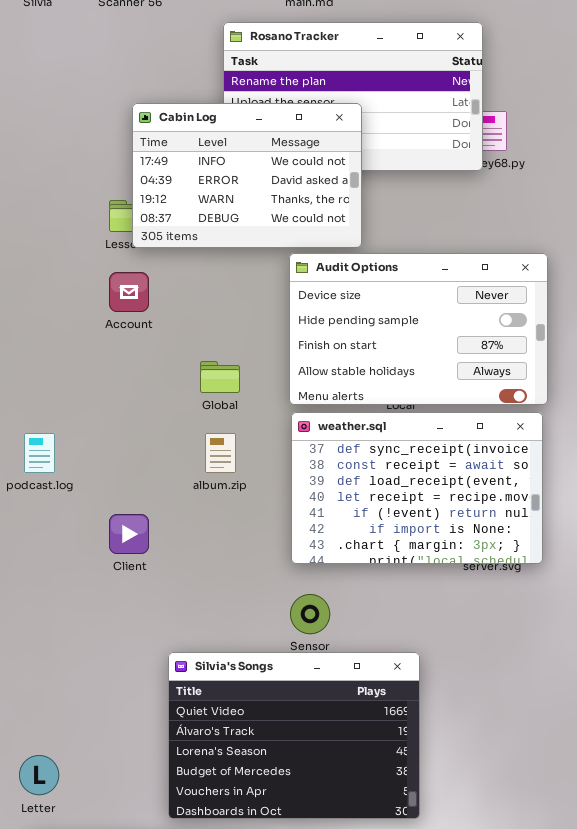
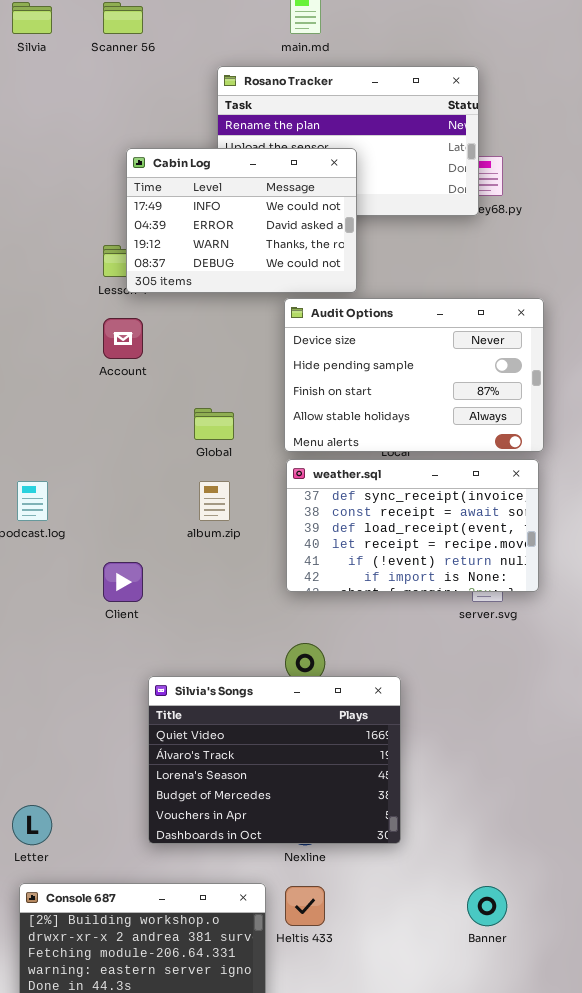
weather.sql: [291,412,543,564] -> [286,459,539,592], resized
Silvia's Songs: [168,652,420,819] -> [148,676,401,844], moved

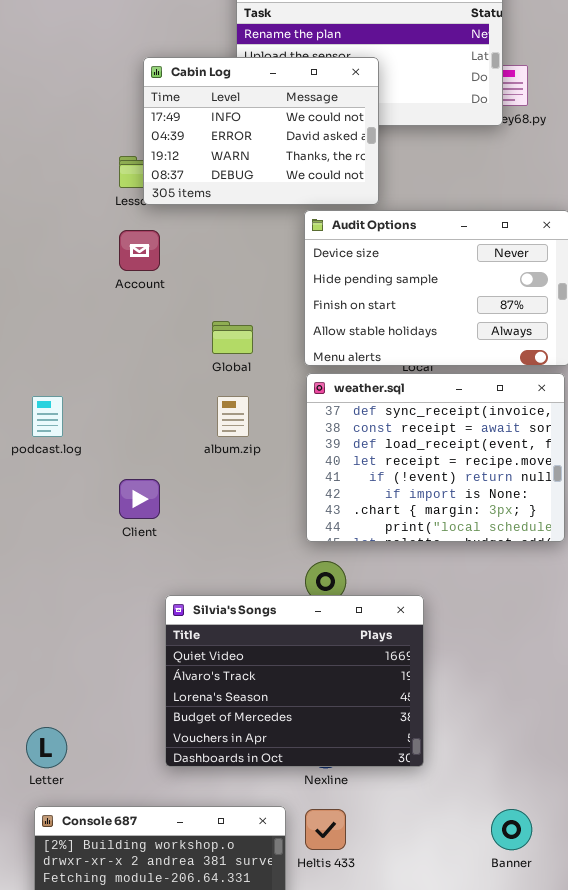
weather.sql: [286,459,539,592] -> [306,373,565,542], resized

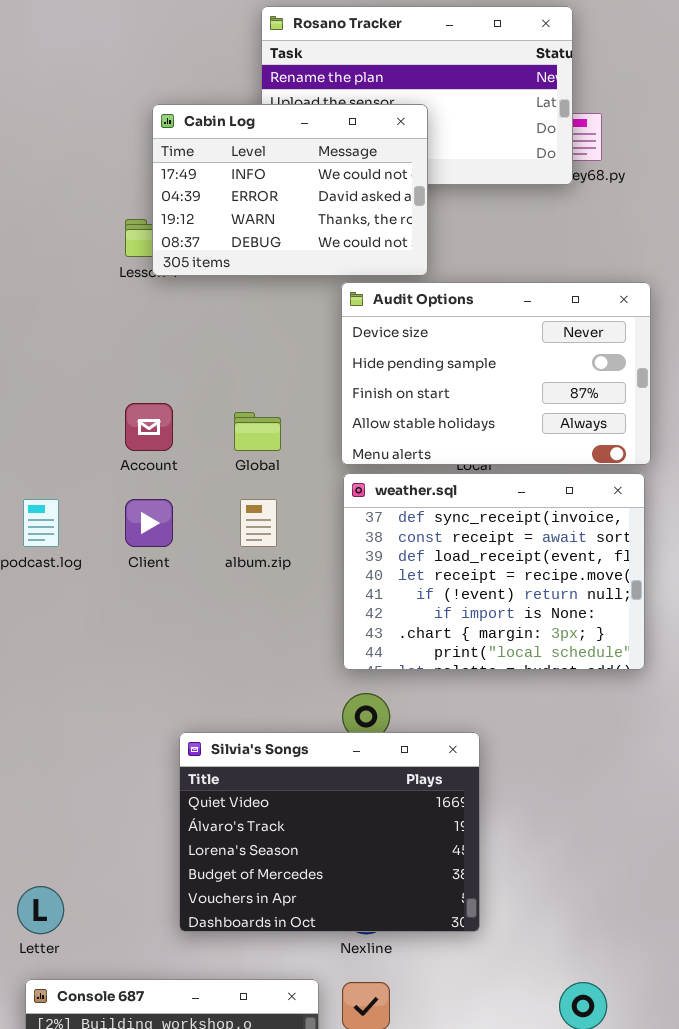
Account: [119,230,160,271] -> [125,403,173,451], moved
Client: [119,479,160,519] -> [125,499,173,547], moved

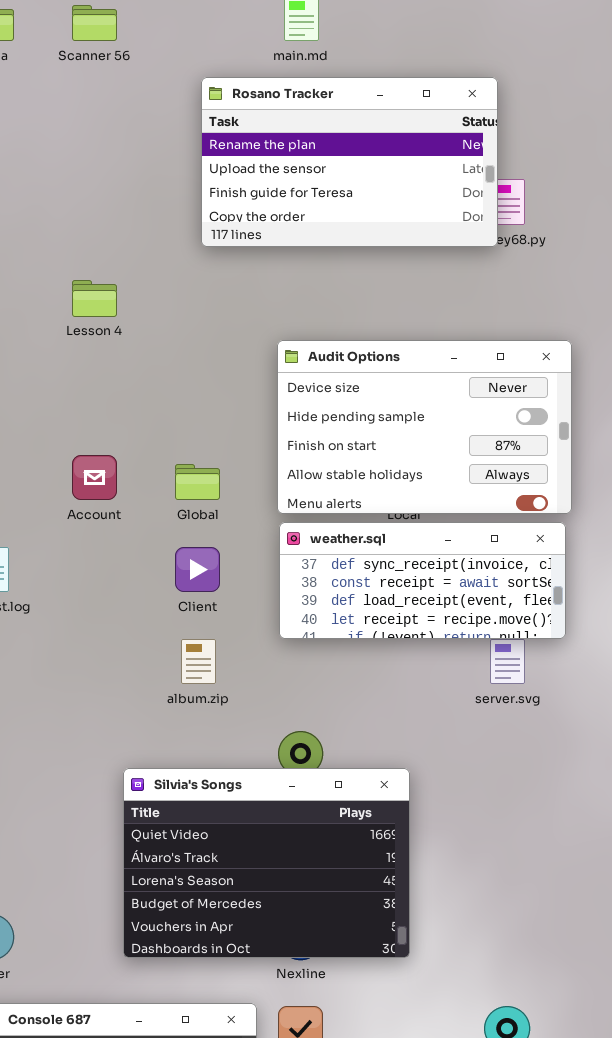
Cabin Log: [152,104,428,276] -> none, closed
weather.sql: [343,473,645,670] -> [279,522,566,639], resized
Client: [125,499,173,547] -> [175,547,220,592], moved
album.zip: [240,499,277,547] -> [181,639,216,684], moved

